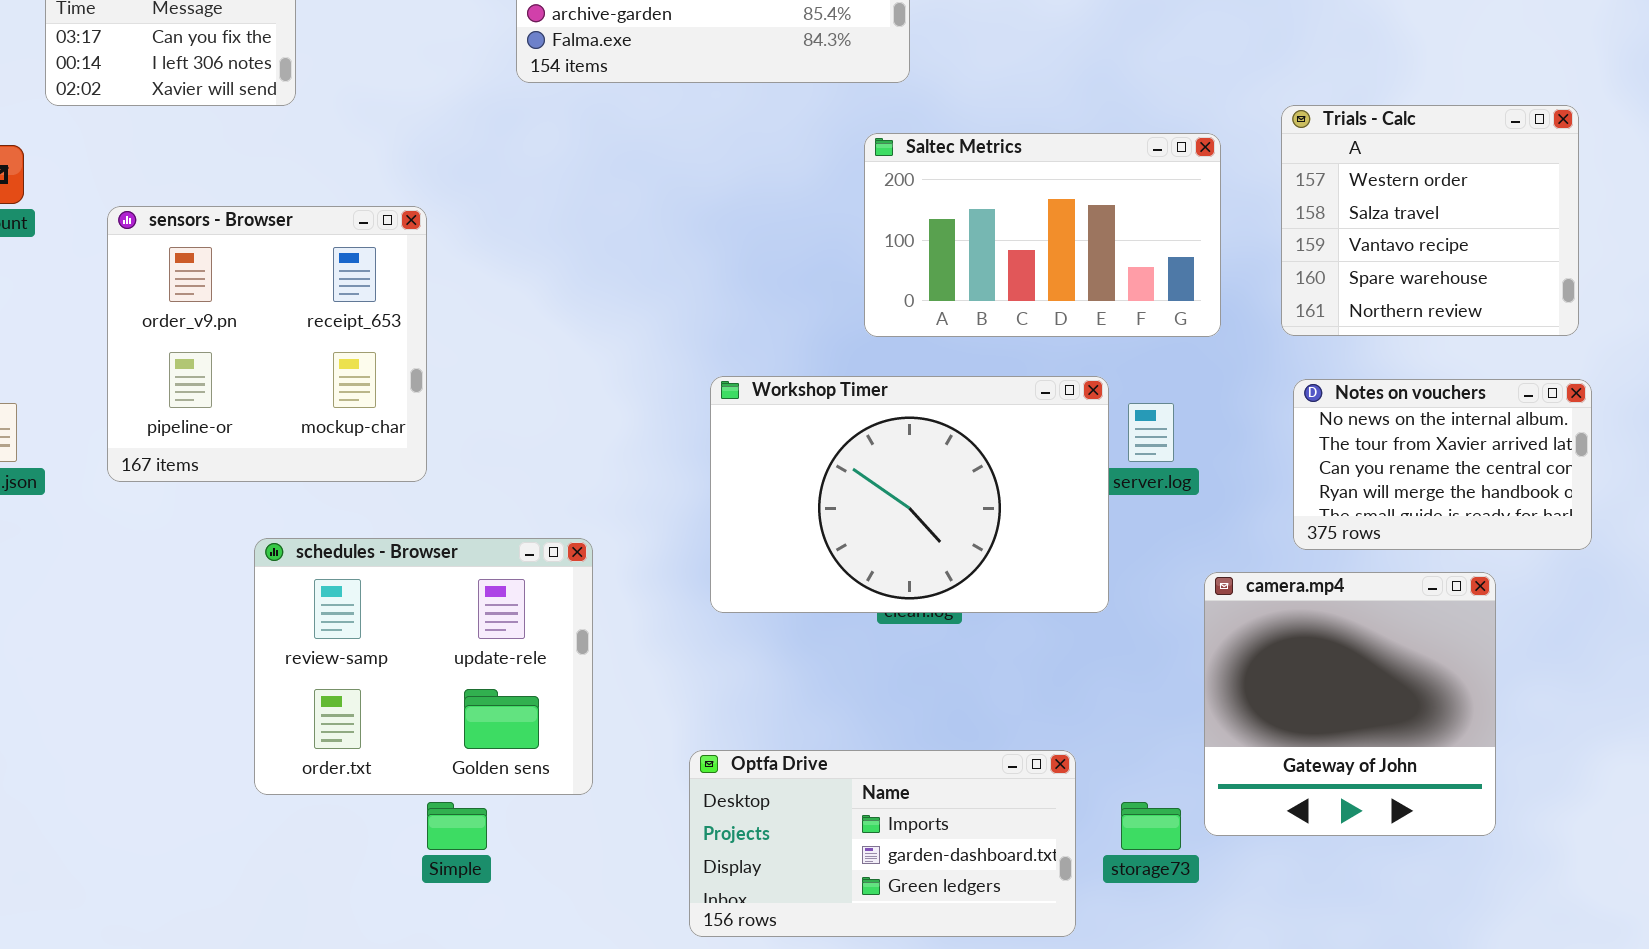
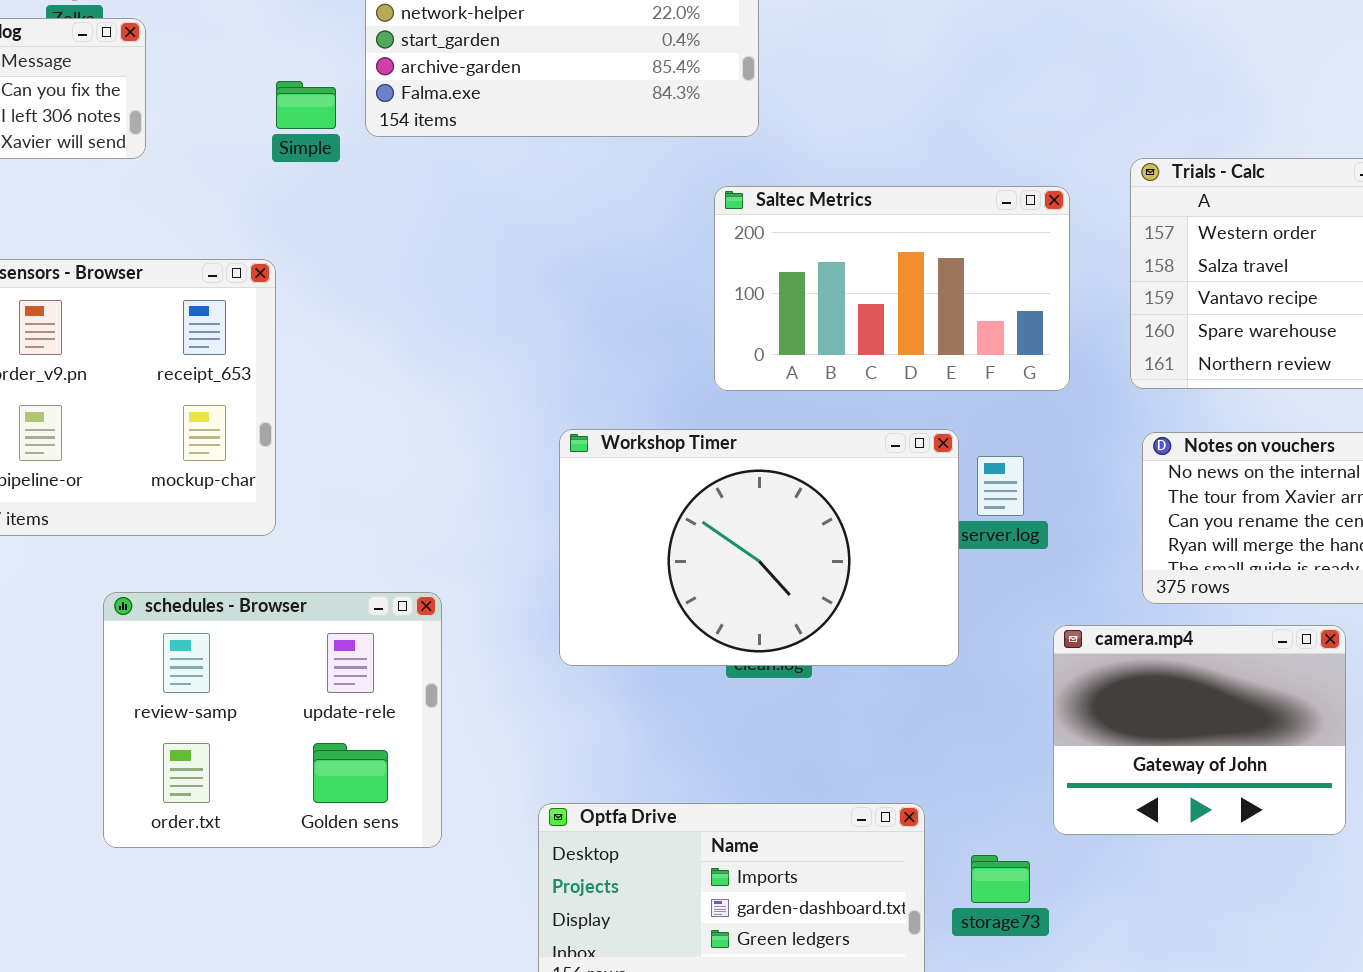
camera.mp4: [1204,572,1496,836] -> [1053,625,1346,835], resized
Simple: [427,802,487,850] -> [276,81,336,129], moved

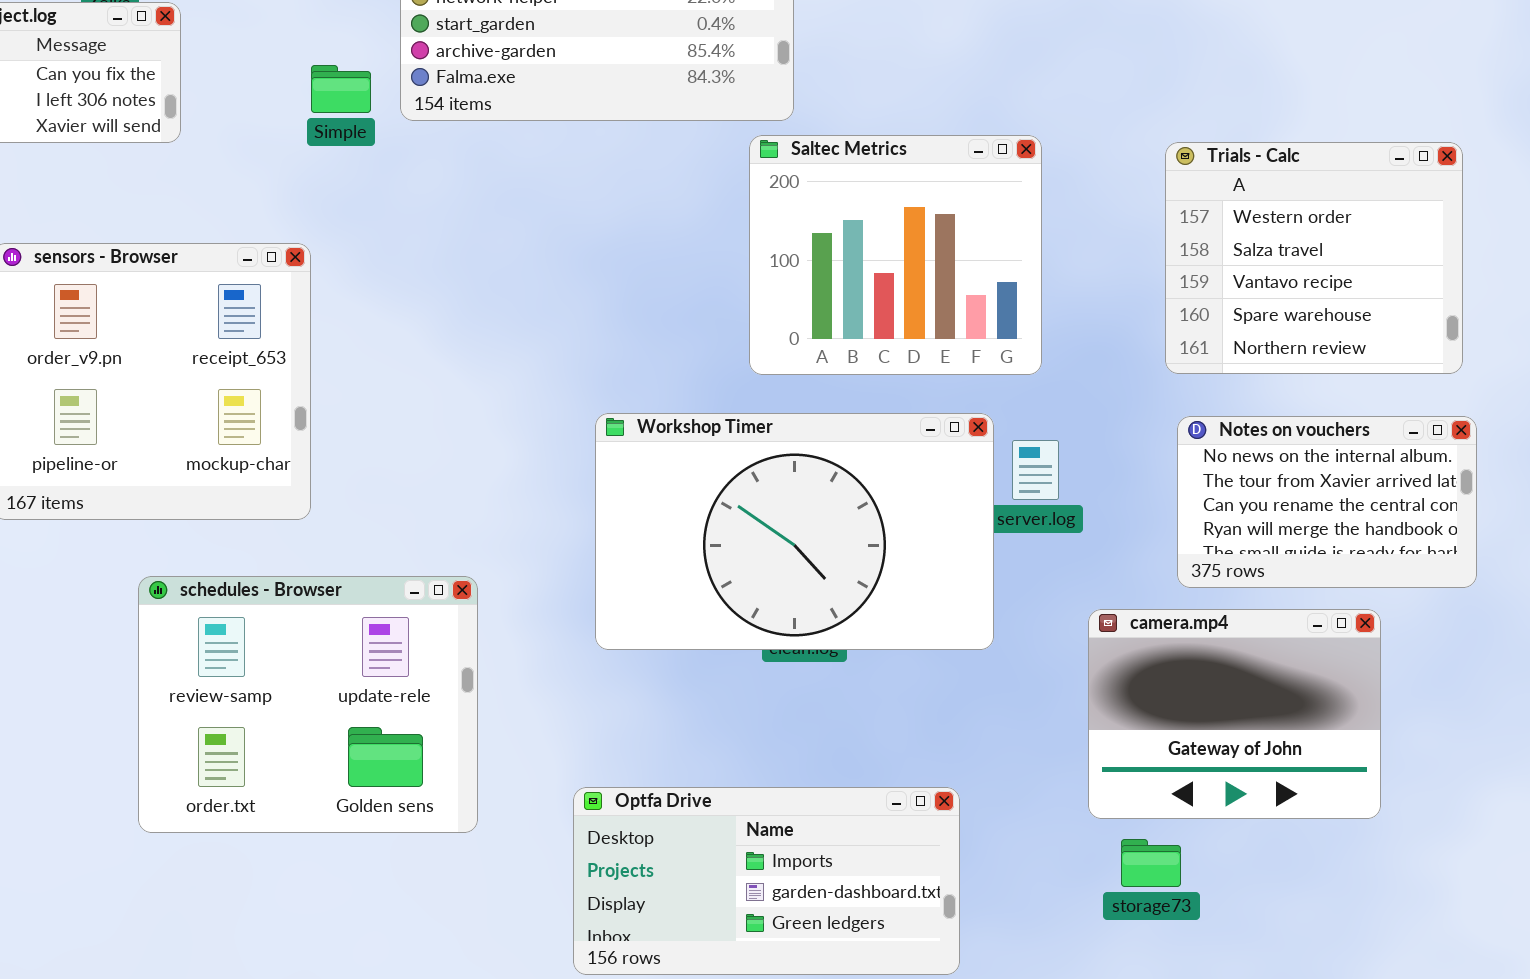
Saltec Metrics: [714,186,1070,391] -> [749,135,1042,375], resized
storage73: [971,855,1030,903] -> [1121,839,1181,887], moved

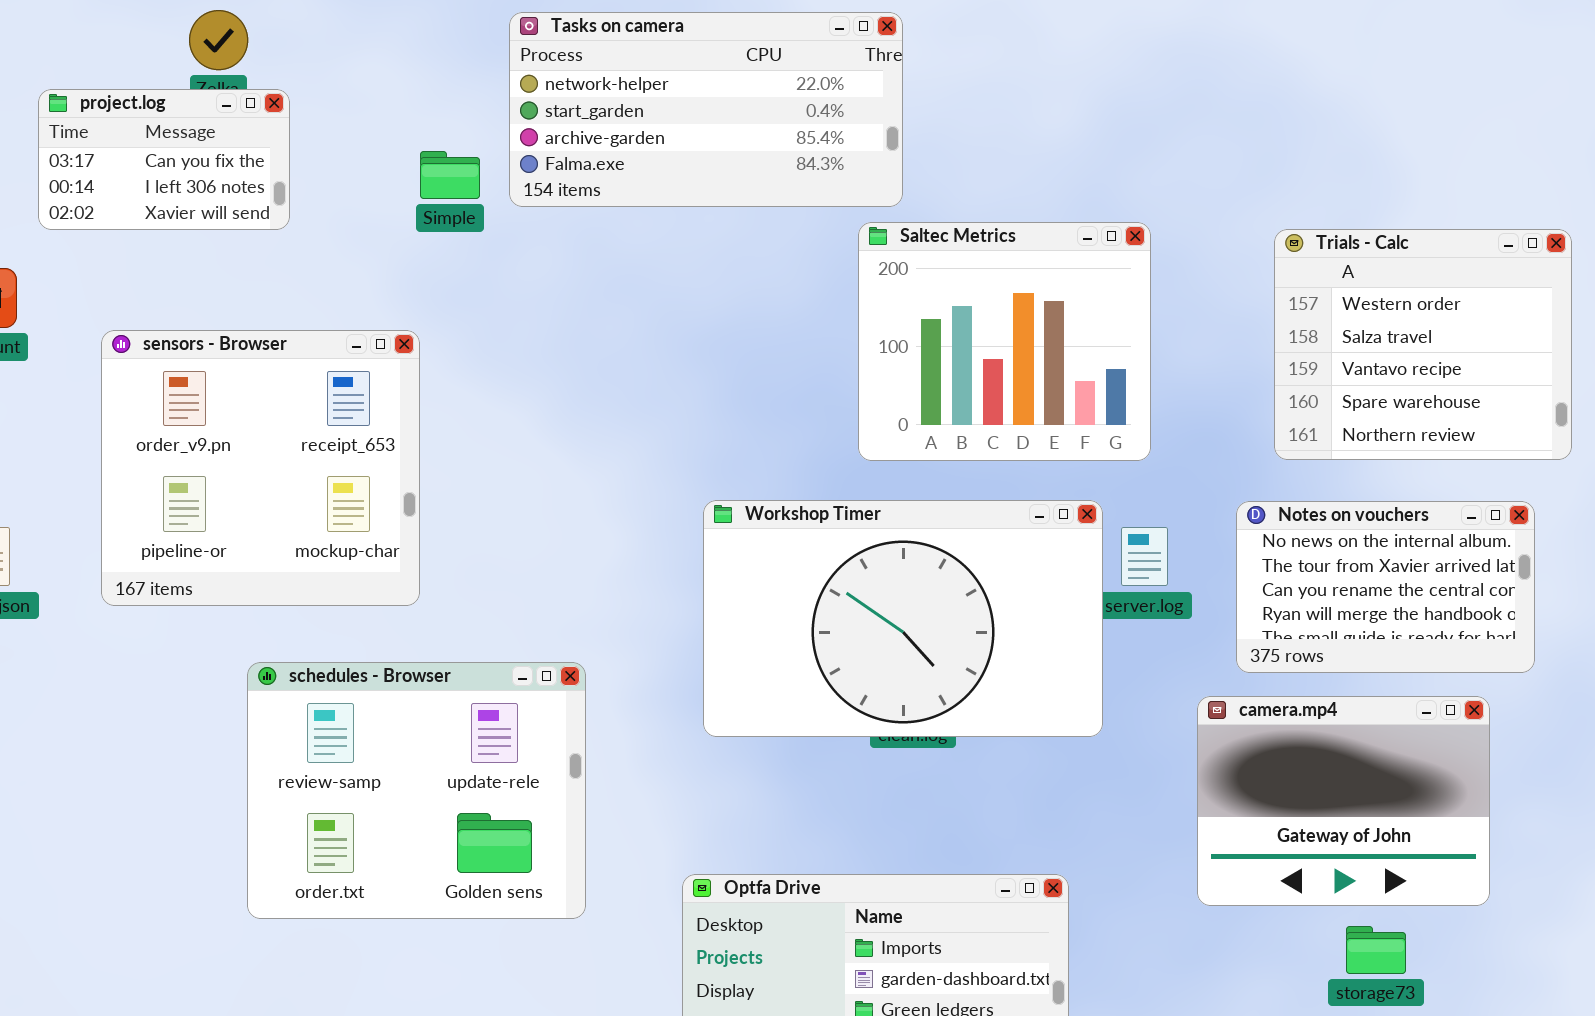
Notes on vouchers: [1177,416,1477,588] -> [1236,501,1535,673], moved
storage73: [1121,839,1181,887] -> [1346,926,1406,974], moved

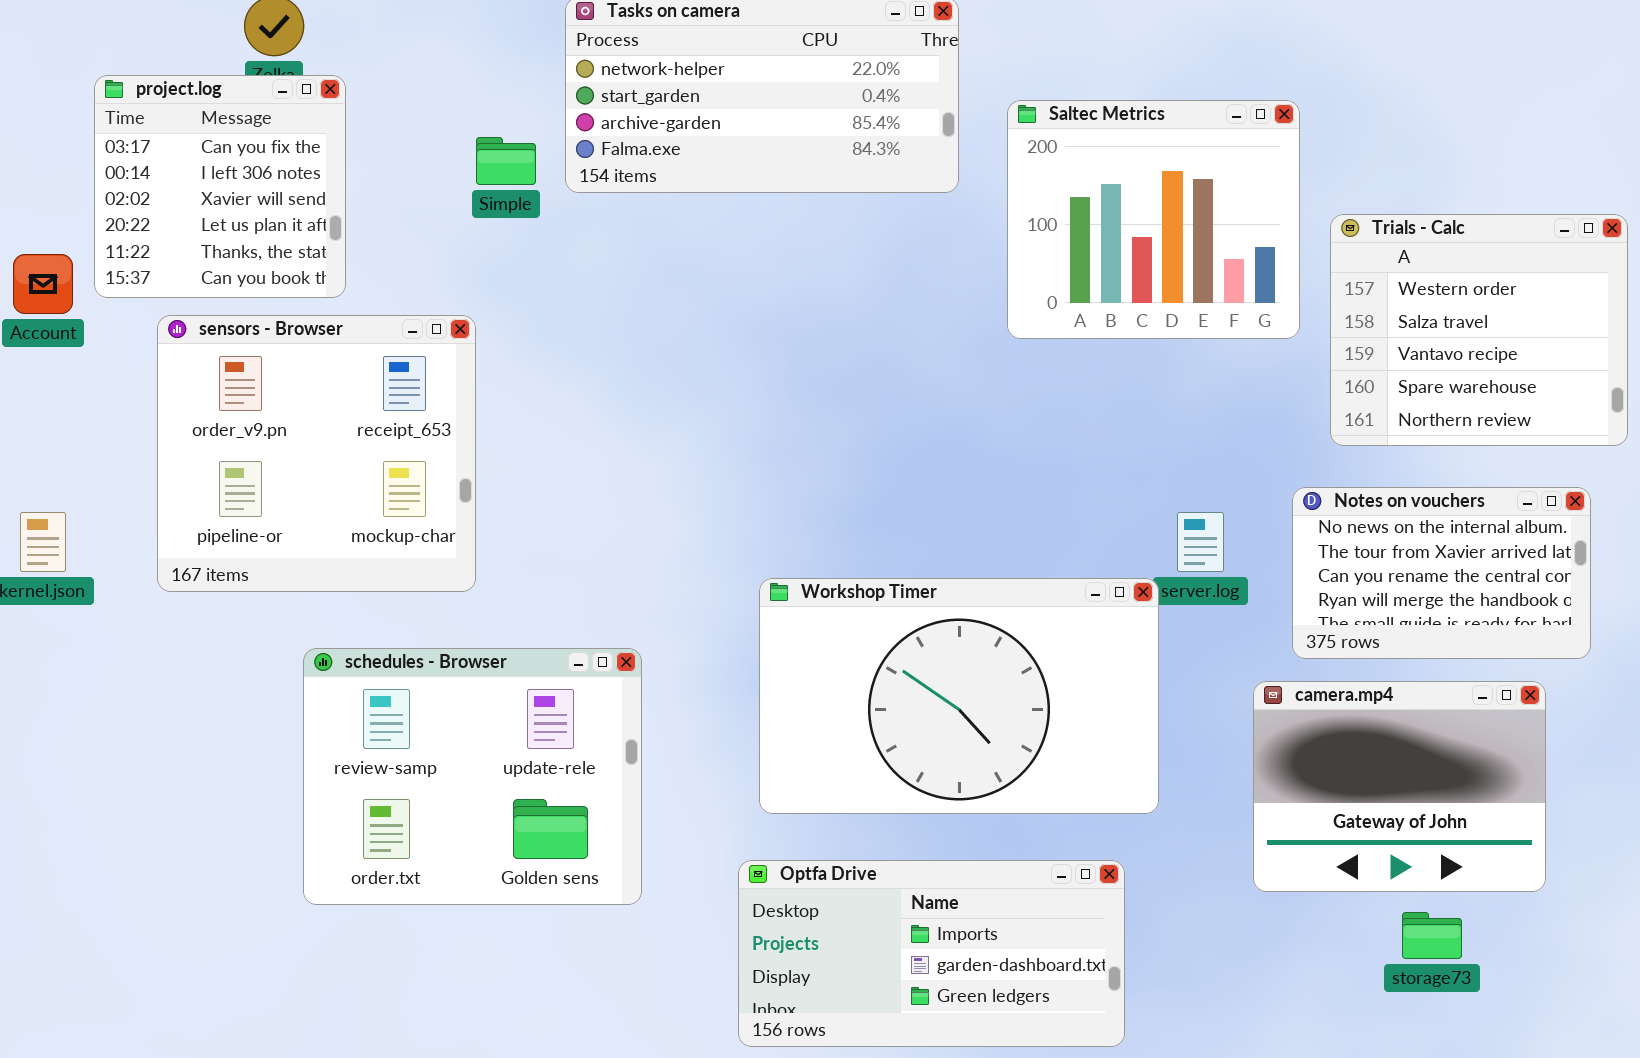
project.log: [38,89,290,230] -> [94,75,346,298], resized
Saltec Metrics: [858,222,1151,461] -> [1007,100,1300,339], moved
Workshop Timer: [703,500,1103,737] -> [759,578,1159,814], moved

